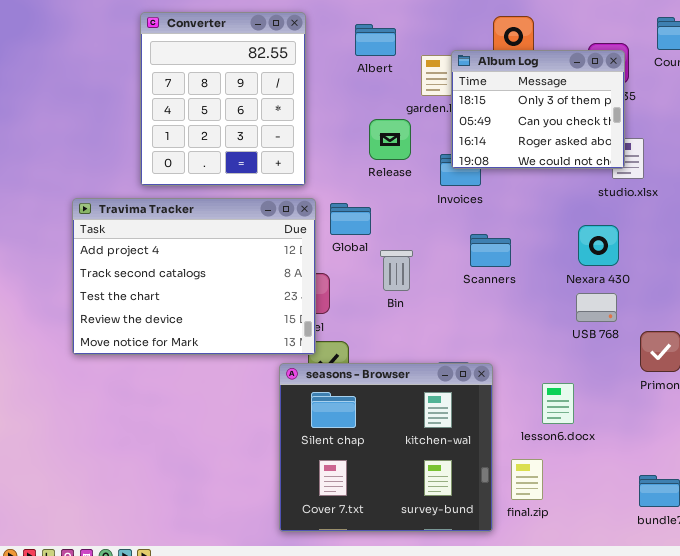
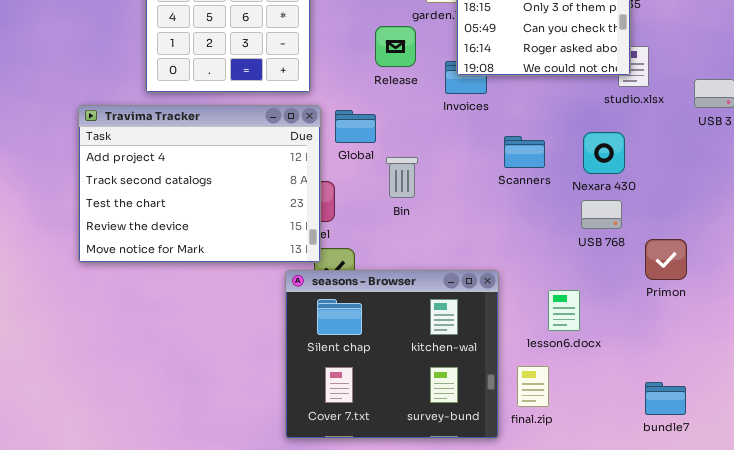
Scanners: [470,234,511,267] -> [504,136,545,168], moved

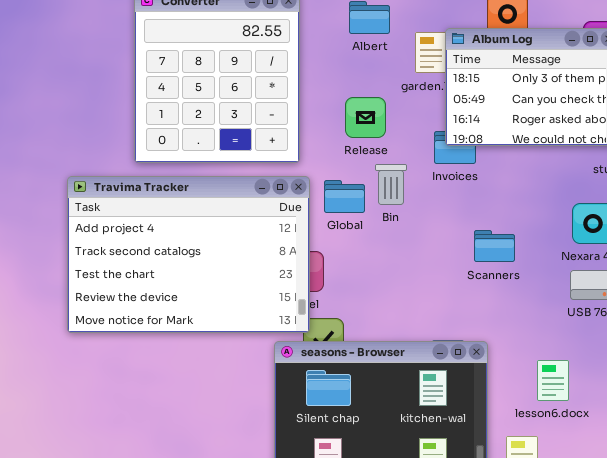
Release: [375,26,416,67] -> [345,97,386,138], moved
Scanners: [504,136,545,168] -> [474,230,515,262], moved
Bin: [386,157,418,198] -> [375,164,407,205], moved

